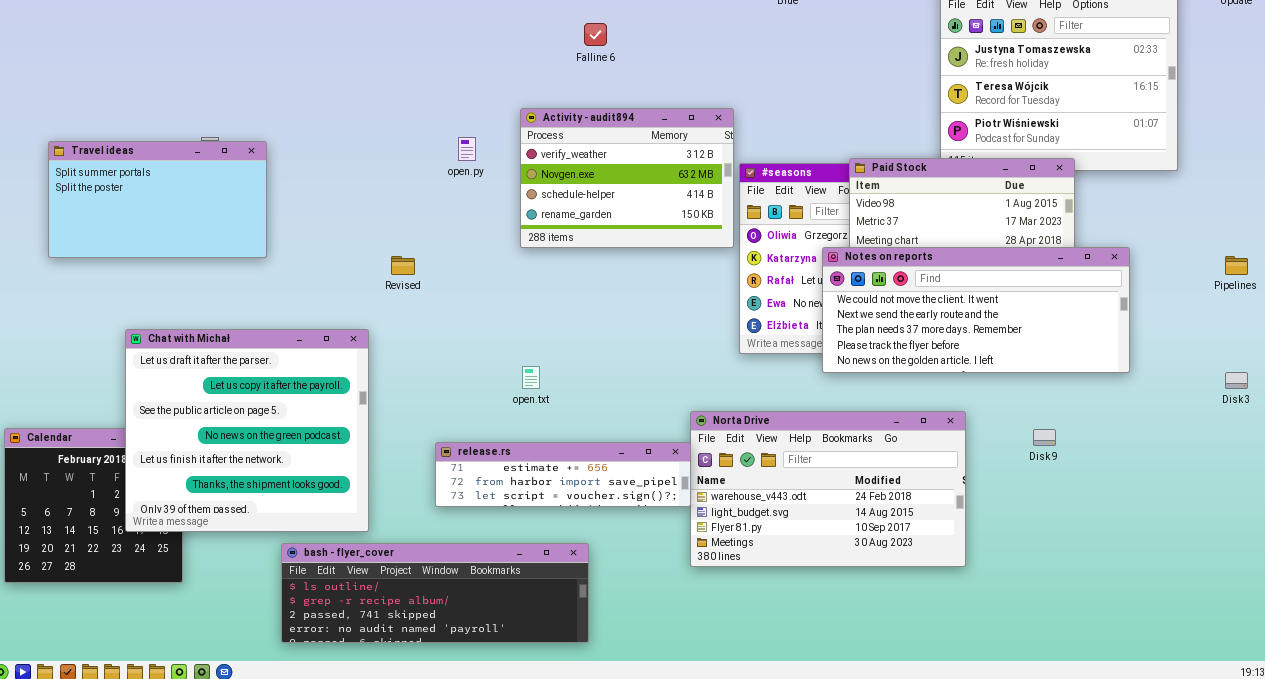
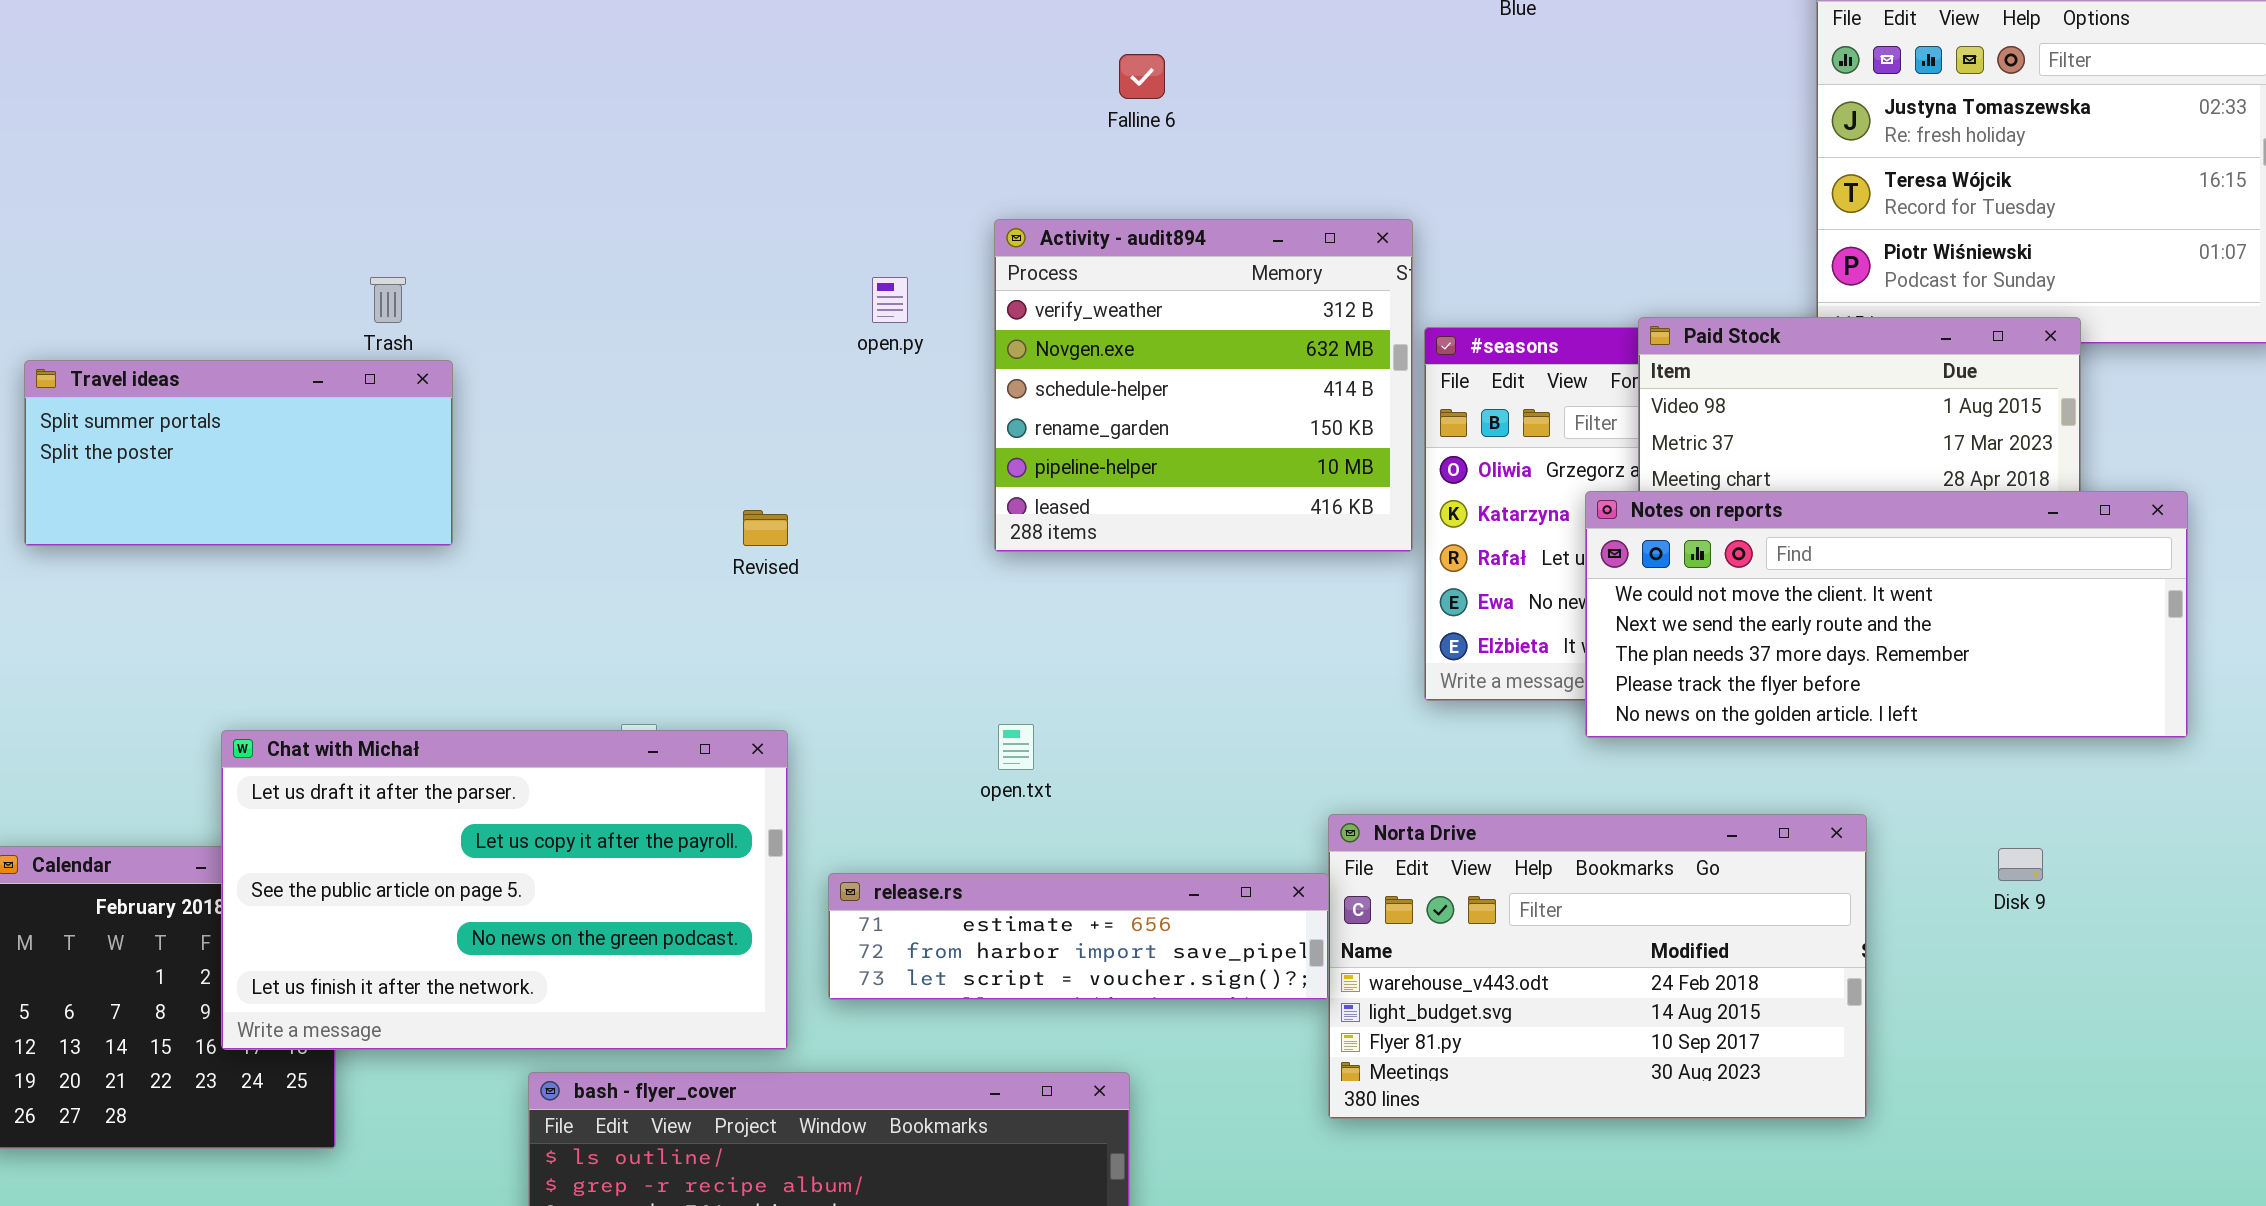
Activity - audit894: [520,108,734,248] -> [994,219,1413,552], resized
Travel ideas: [48,141,267,258] -> [24,360,453,546], moved, resized
Chat with Michał: [125,329,369,532] -> [221,730,788,1050], resized

